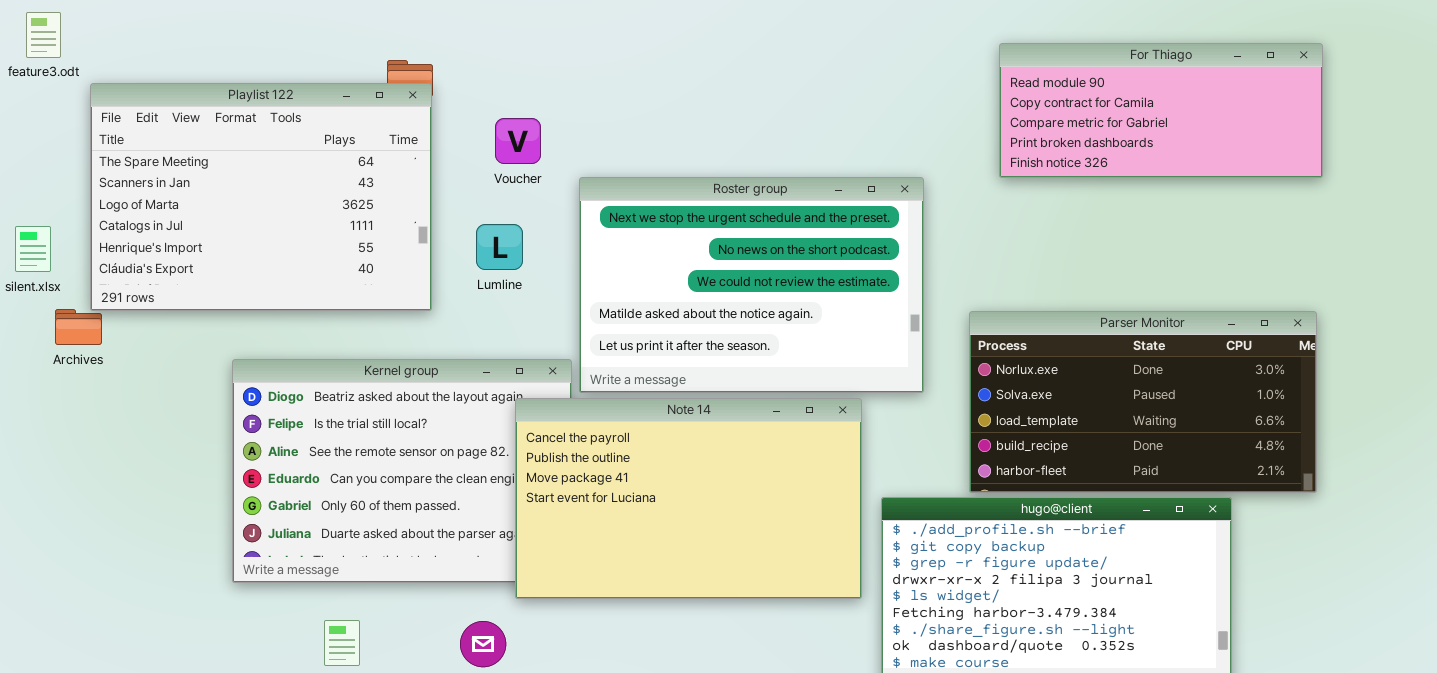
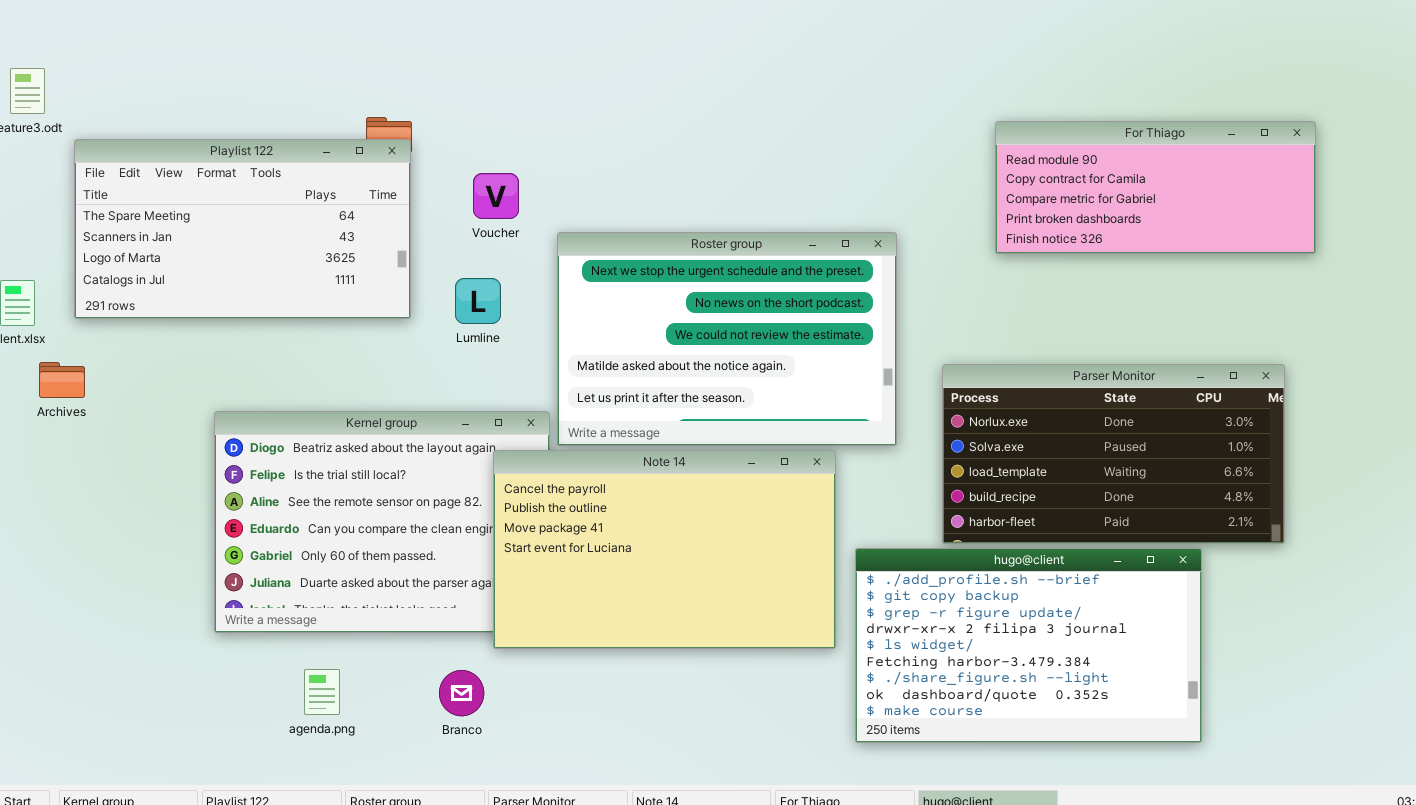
For Thiago: [999,43,1323,178] -> [995,121,1316,254], moved
Playlist 122: [90,83,432,311] -> [74,139,411,319], resized

